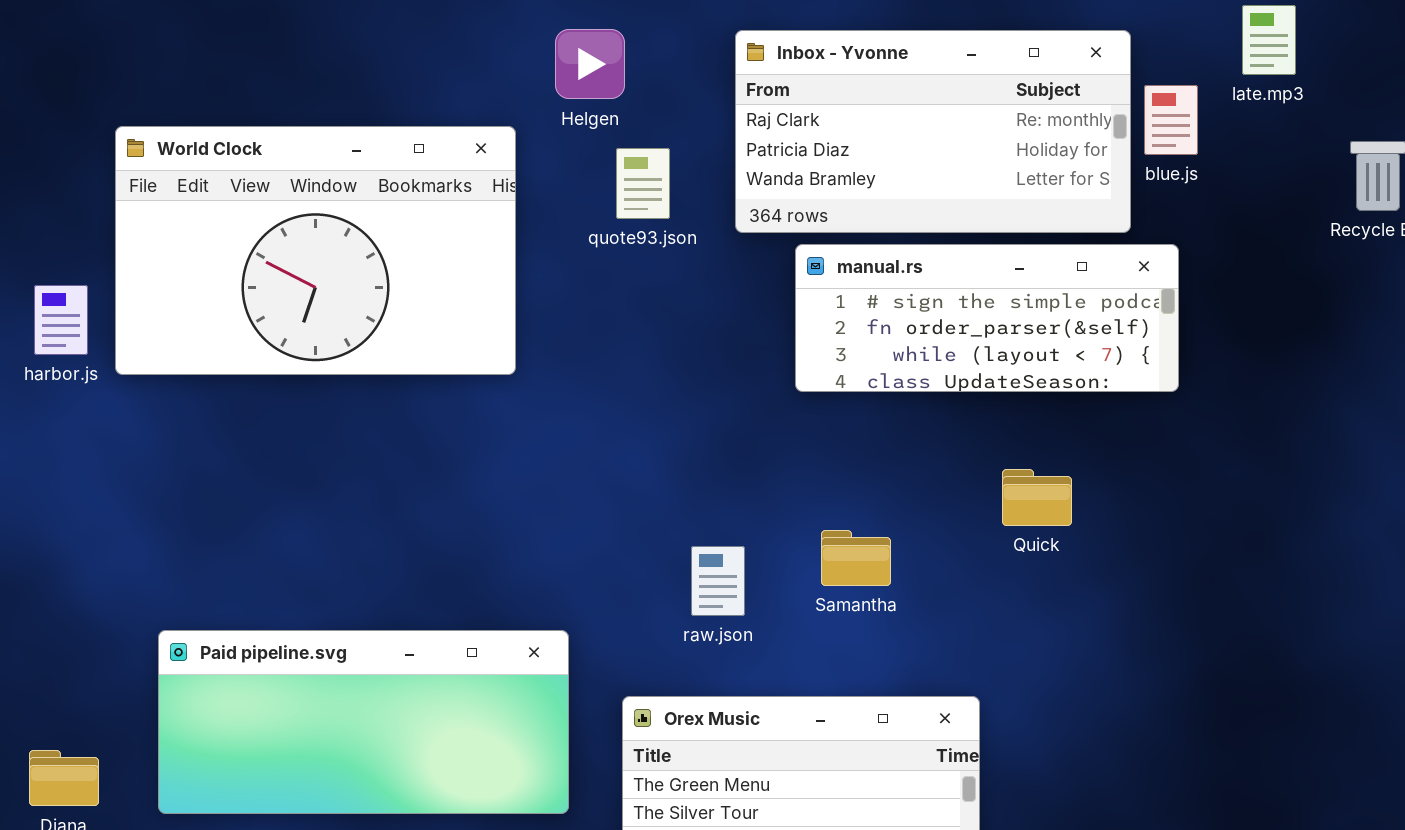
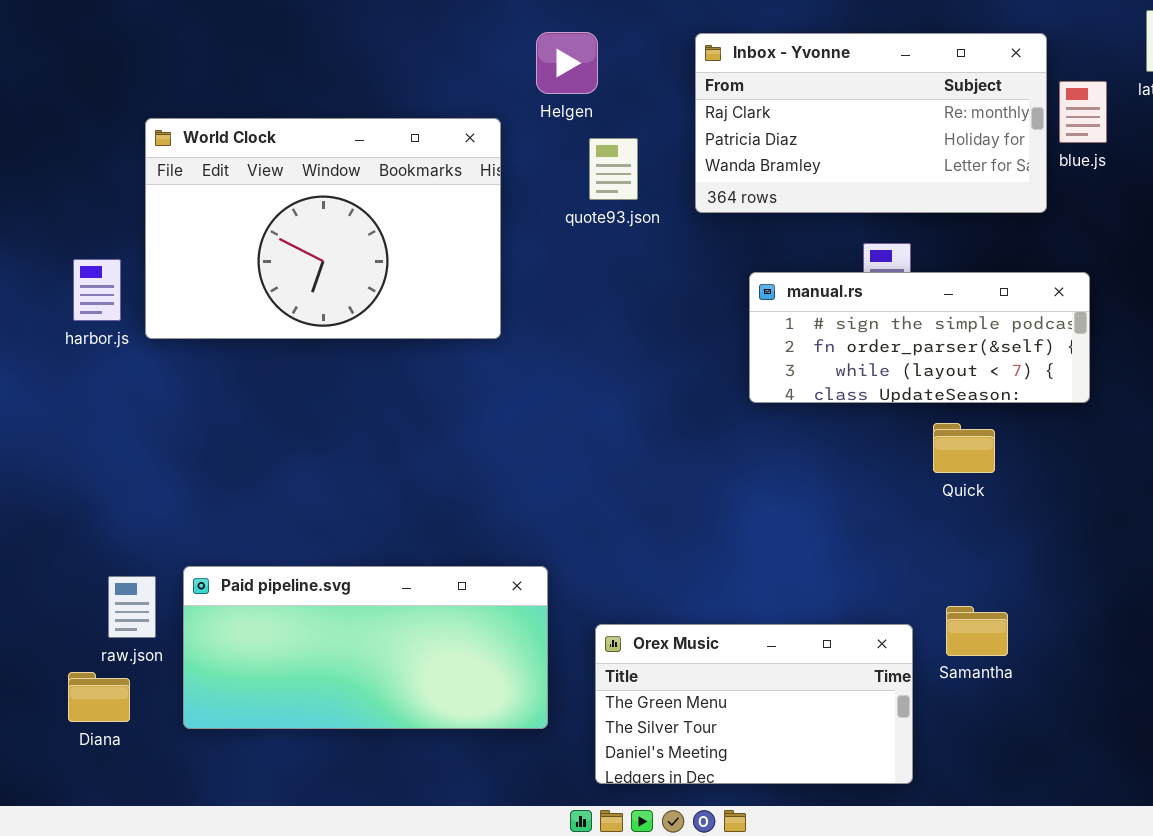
manual.rs: [795,244,1179,392] -> [749,272,1090,403], moved
Samantha: [821,530,891,586] -> [946,606,1008,656], moved
raw.json: [691,546,745,616] -> [108,576,156,638], moved

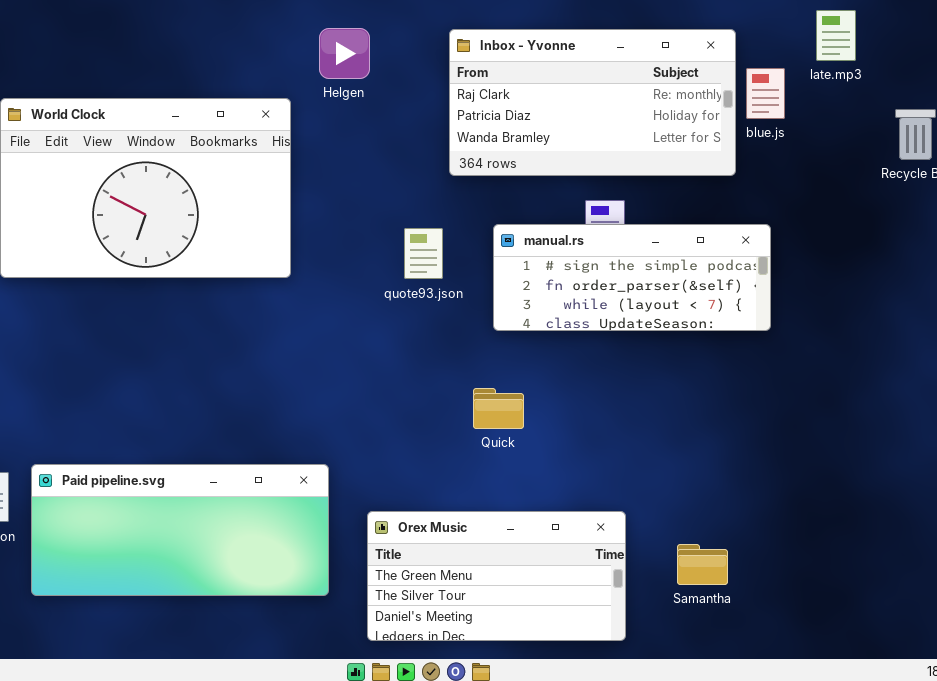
quote93.json: [589,138,638,200] -> [404,228,443,279], moved
Quick: [933,423,995,473] -> [473,388,524,429], moved
Samantha: [946,606,1008,656] -> [677,544,728,585], moved

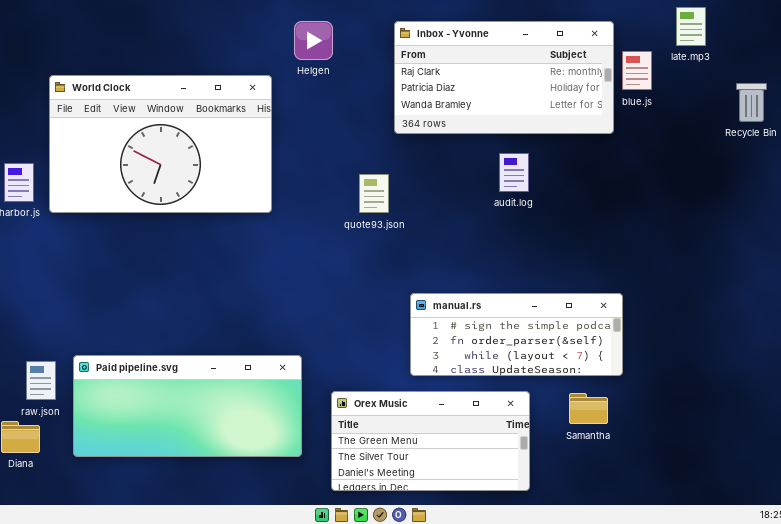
manual.rs: [493,224,771,331] -> [410,293,623,376], moved
Samantha: [677,544,728,585] -> [569,393,608,424], moved

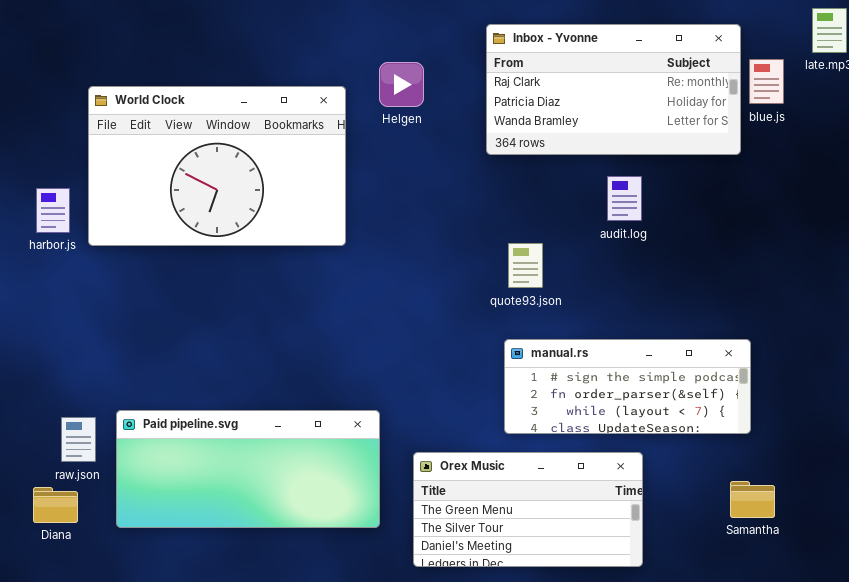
Helgen: [294,21,333,60] -> [379,62,424,107], moved
quote93.json: [359,174,389,213] -> [508,243,543,288], moved
Samantha: [569,393,608,424] -> [730,481,775,518], moved

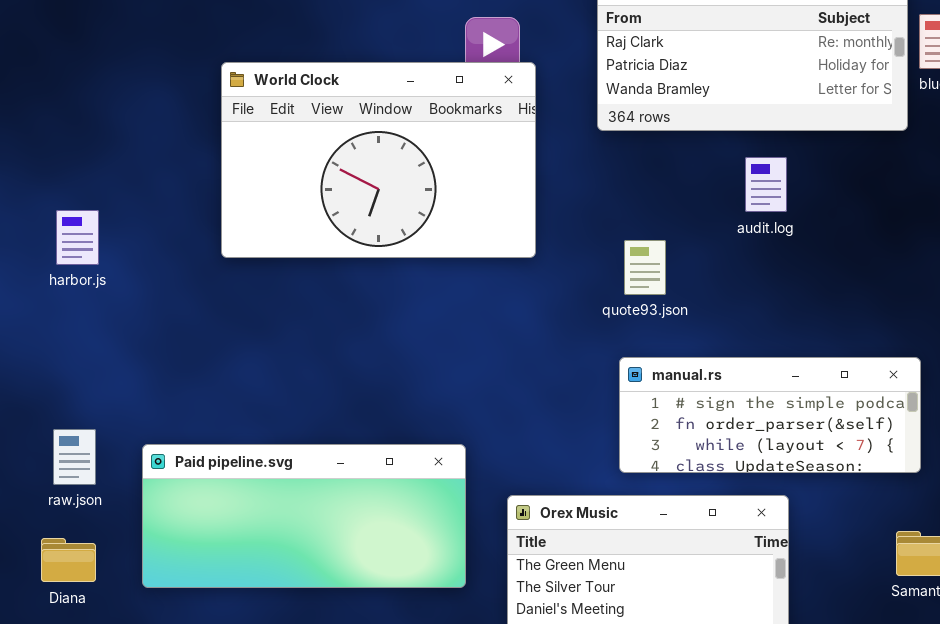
World Clock: [88,86,346,246] -> [221,62,536,258], moved
harbor.js: [36,188,70,233] -> [56,210,99,265], moved
raw.json: [61,417,96,462] -> [53,429,96,485], moved

